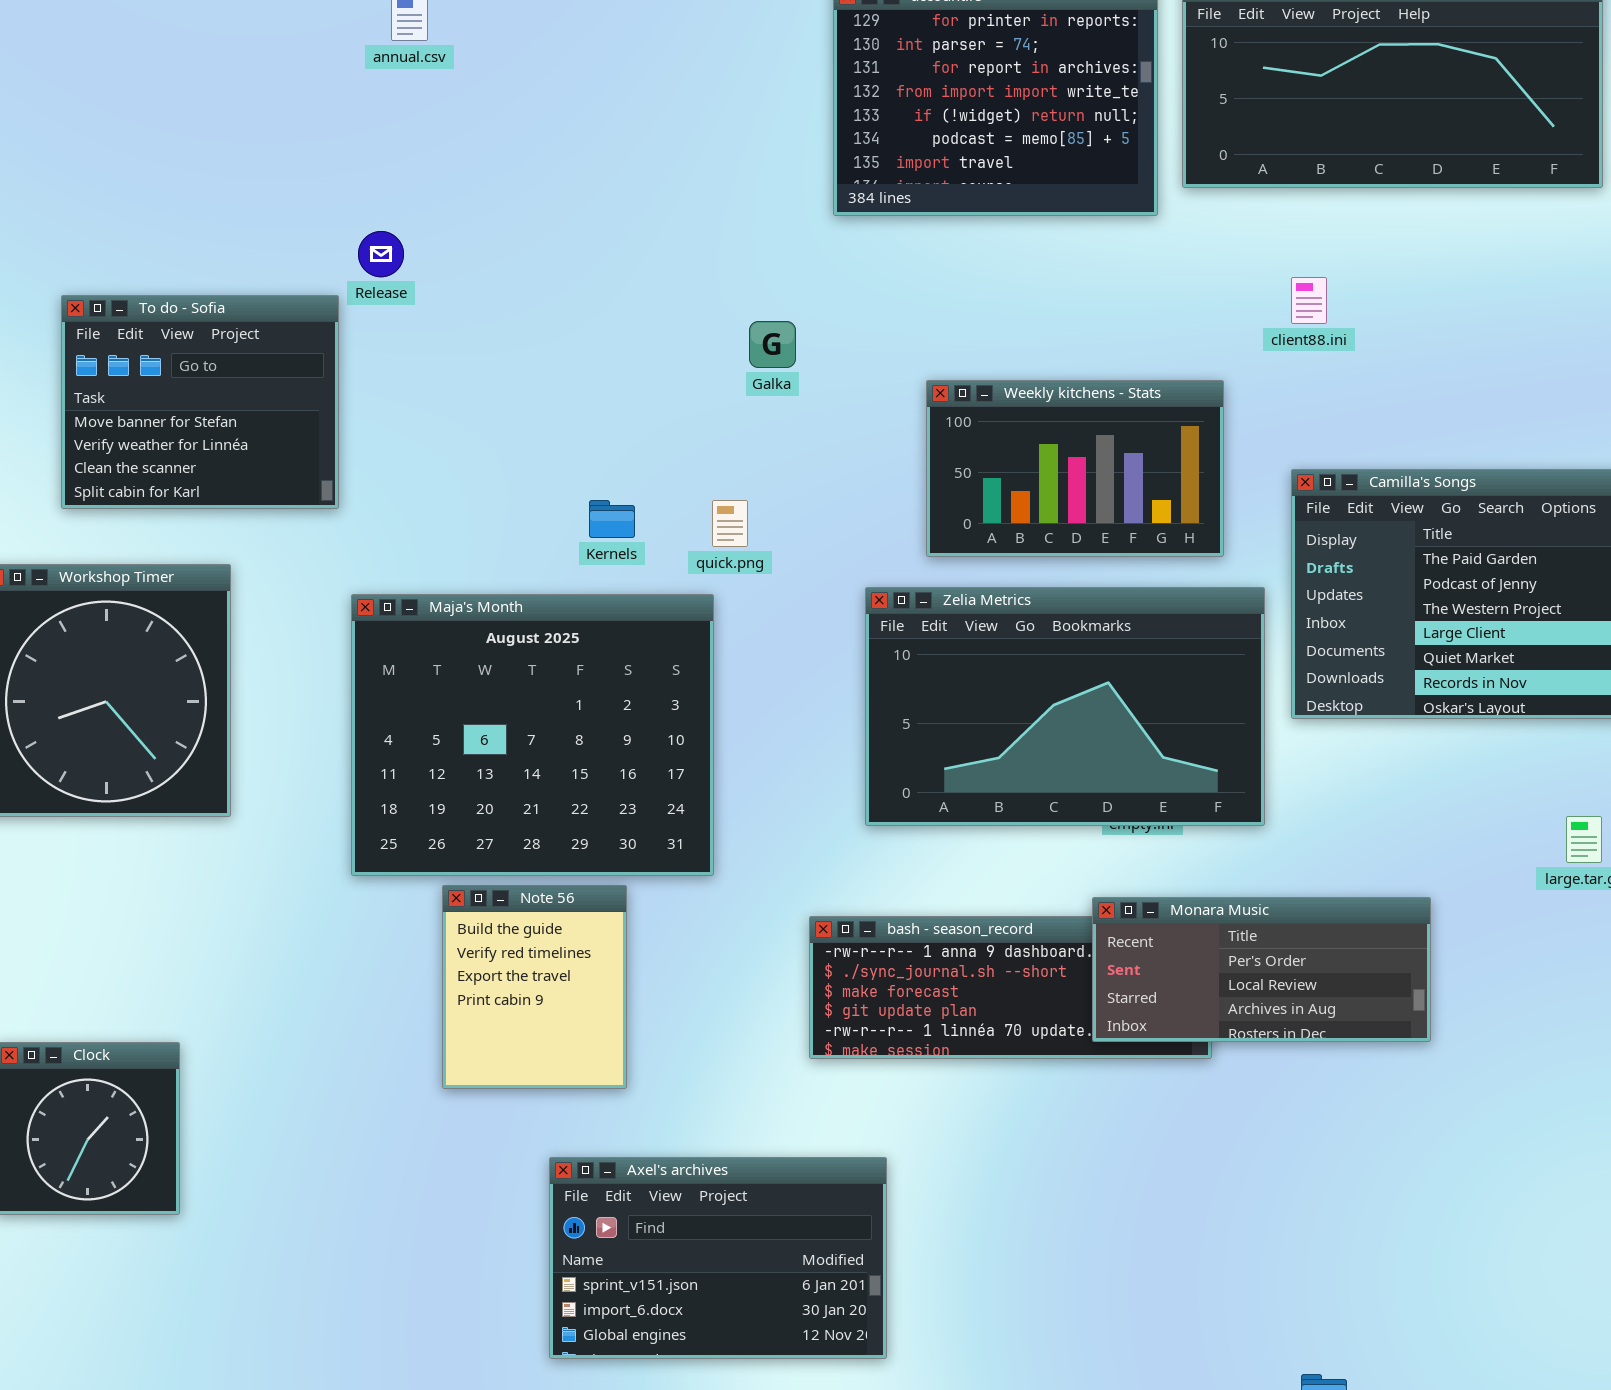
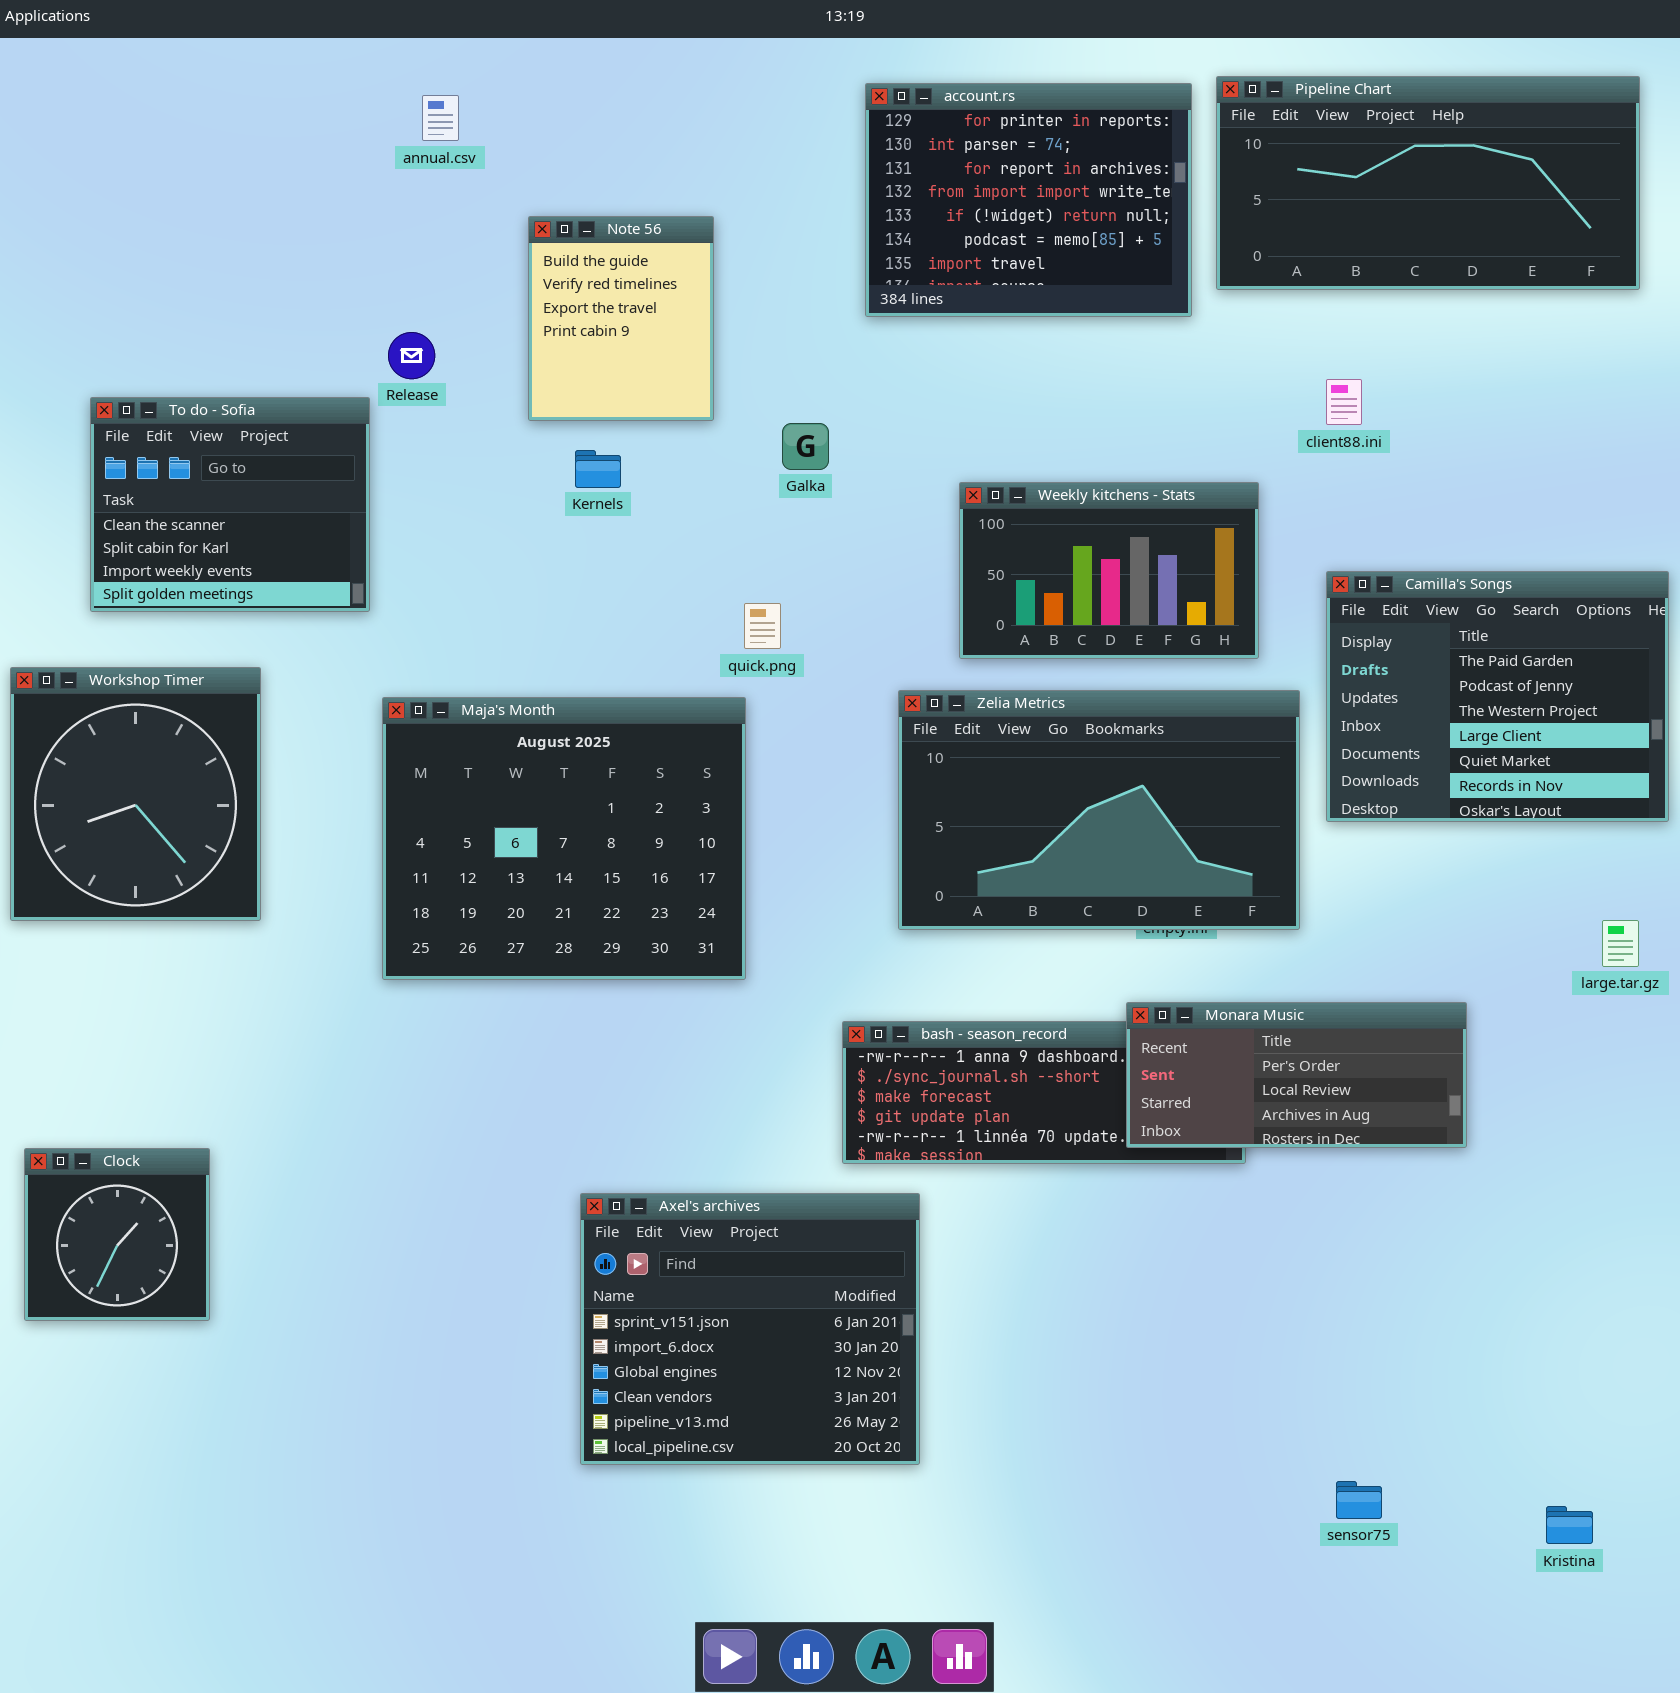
To do - Sofia: [61,295,339,509] -> [90,397,370,612], scrolled down 2 rows
Kernels: [589,500,635,538] -> [575,450,621,488], moved
Note 56: [442,885,627,1089] -> [528,216,714,421], moved
Axel's archives: [549,1157,887,1359] -> [580,1193,920,1465], resized

